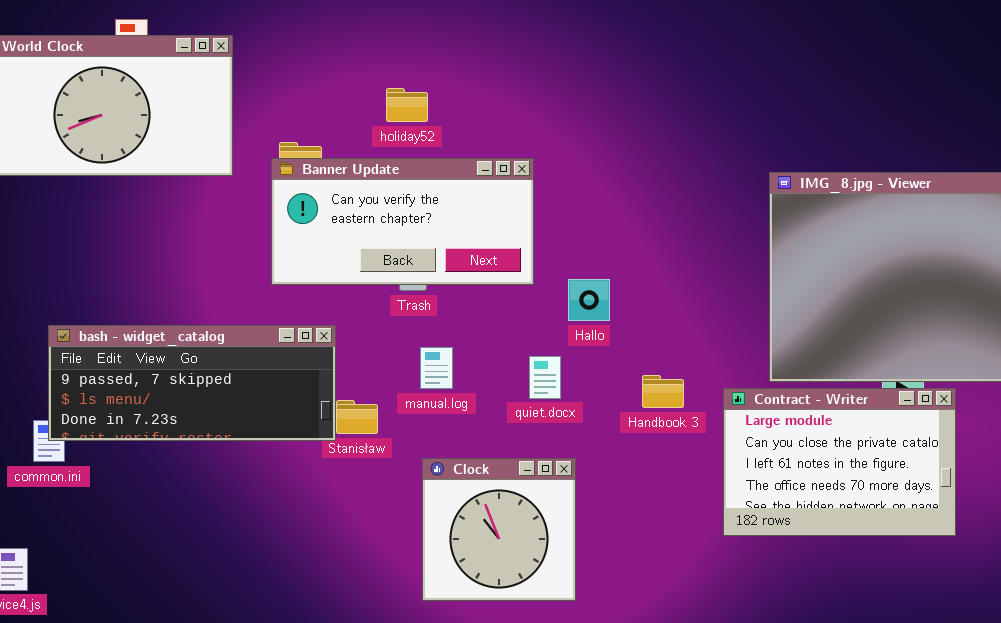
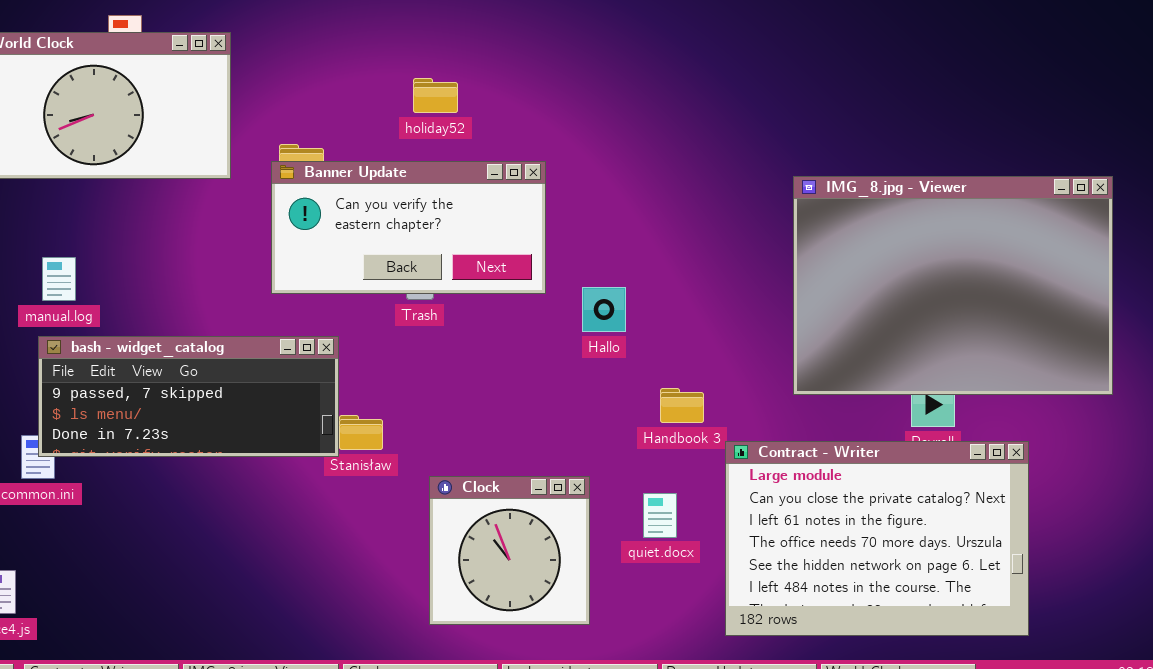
holiday52: [386,88,428,122] -> [413,78,458,113], moved
manual.log: [420,347,453,389] -> [42,257,76,301], moved
quiet.docx: [529,356,561,399] -> [643,493,677,538], moved
Contract - Writer: [723,388,956,536] -> [725,441,1029,636], moved, resized

